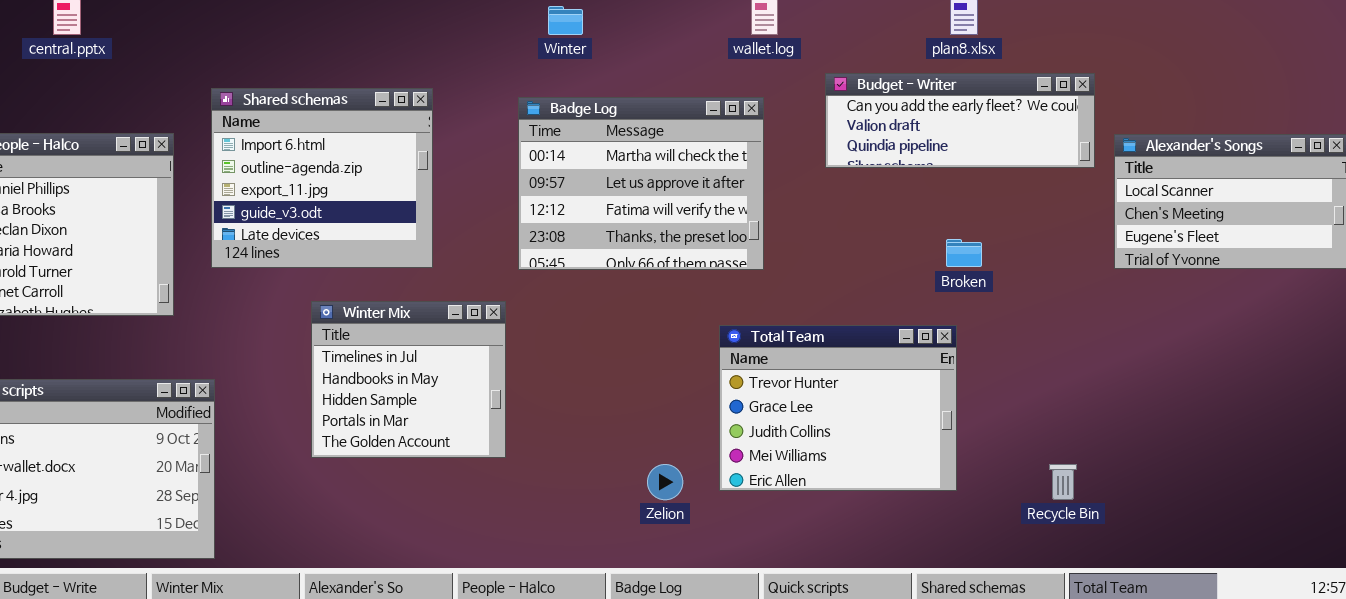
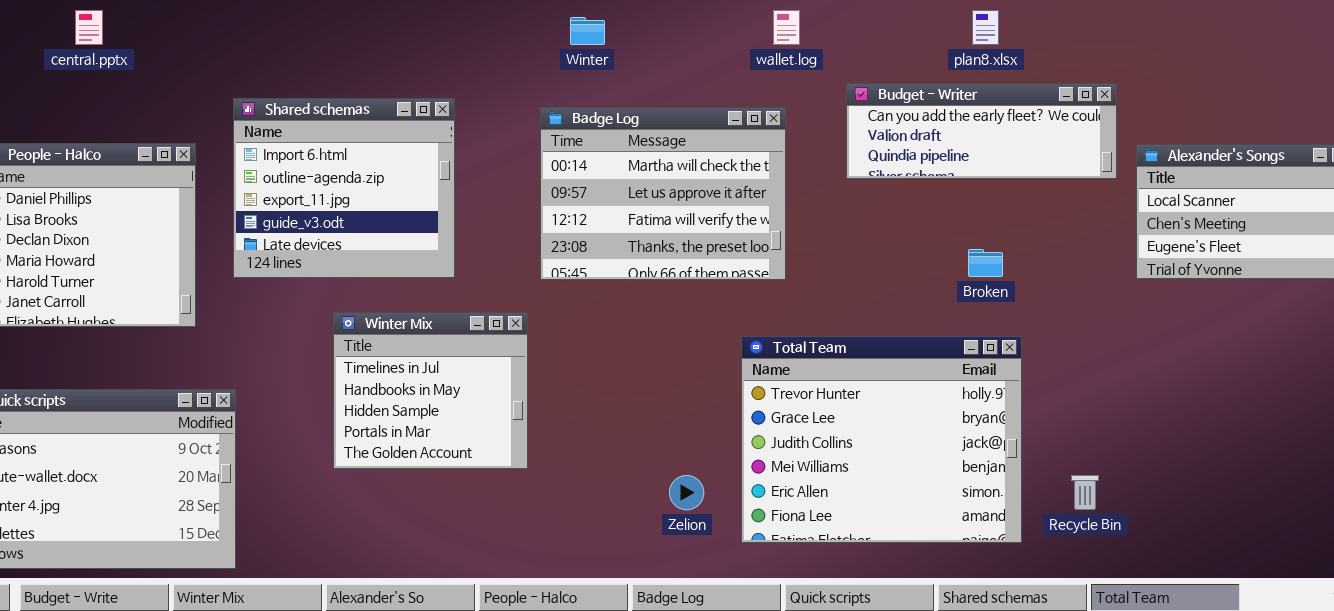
Total Team: [719,325,957,491] -> [741,336,1022,543], resized

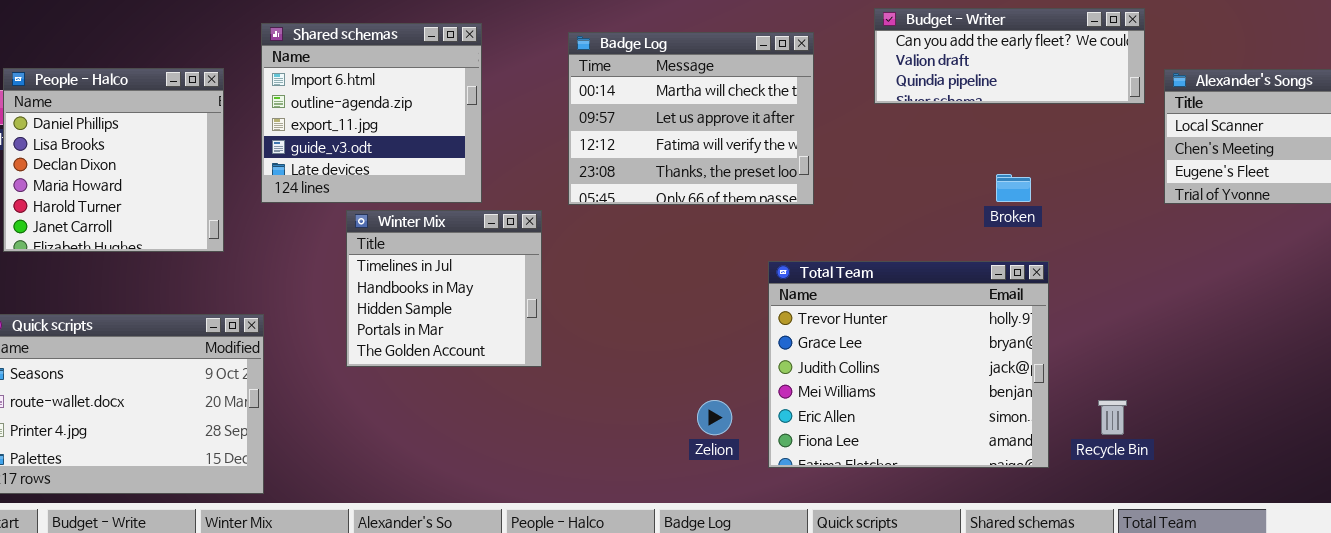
Winter Mix: [333,312,528,469] -> [346,210,542,367], moved

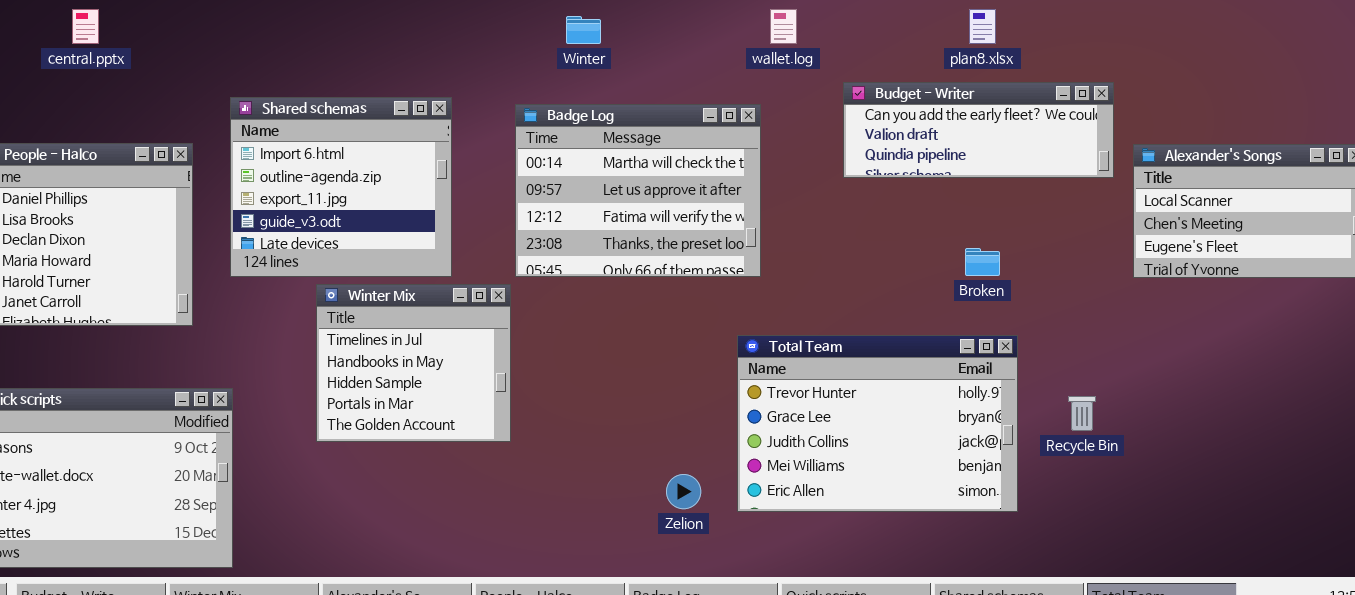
Badge Log: [568,32,814,205] -> [515,104,761,277], moved
Total Team: [768,261,1049,468] -> [737,335,1018,512], resized
Recycle Bin: [1098,400,1127,435] -> [1068,396,1096,431], moved

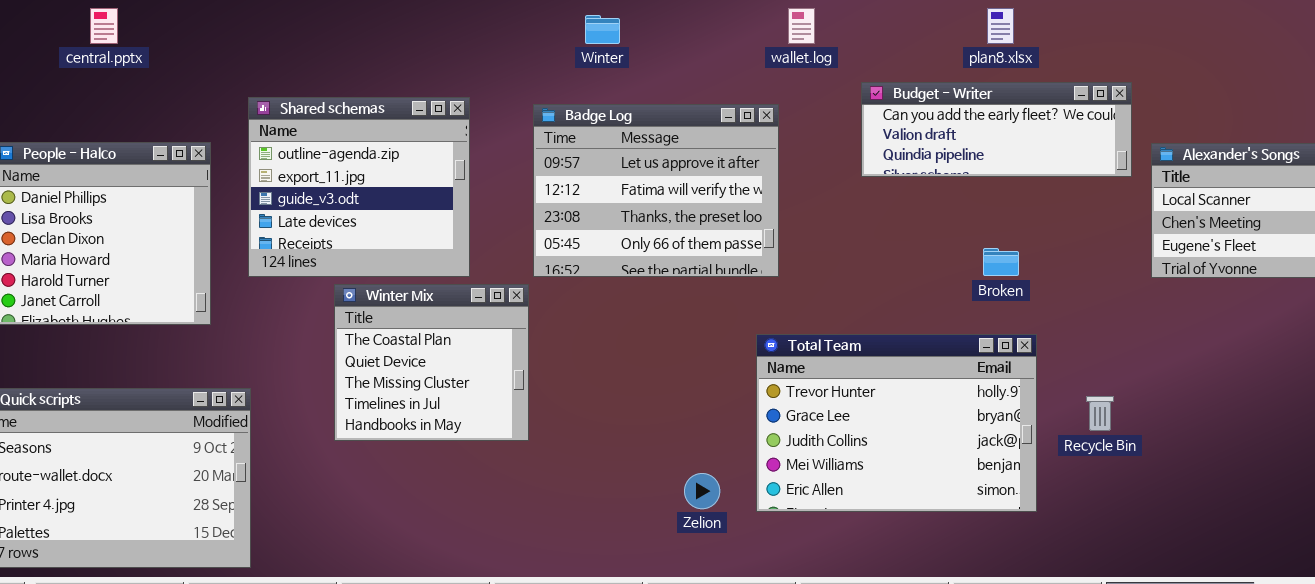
Shared schemas: [230,97,452,277] -> [248,97,470,277], scrolled down 1 row
Badge Log: [515,104,761,277] -> [533,104,779,277], scrolled down 1 row
Winter Mix: [316,284,511,442] -> [334,284,529,441], scrolled up 3 rows

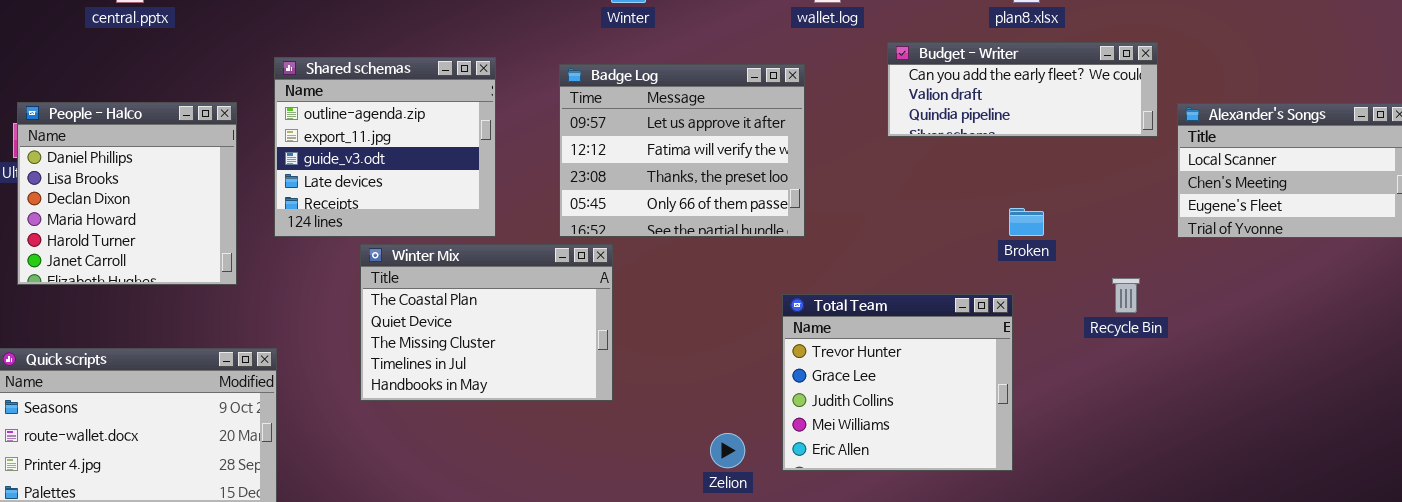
Winter Mix: [334,284,529,441] -> [360,244,613,401], resized
Total Team: [756,334,1037,512] -> [782,294,1013,471], resized
Recycle Bin: [1086,396,1114,431] -> [1112,278,1140,313], moved

